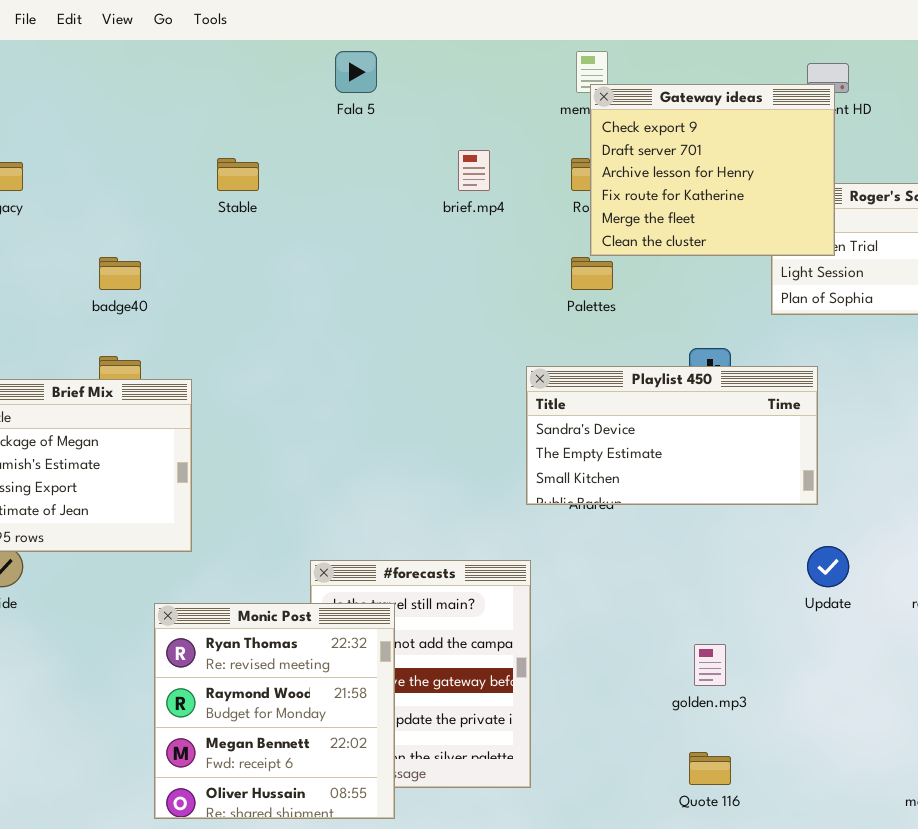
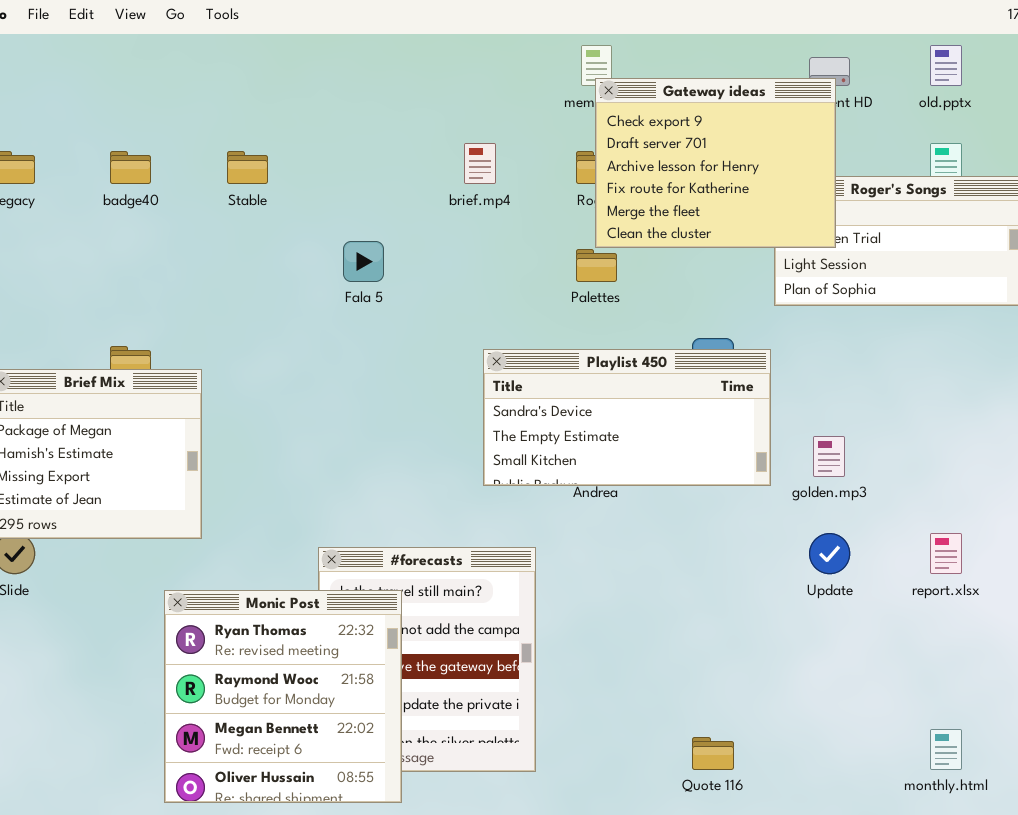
Fala 5: [335,51,377,93] -> [343,241,384,282], moved
badge40: [99,257,141,290] -> [110,151,151,184], moved
Playlist 450: [526,366,818,505] -> [483,349,771,486], moved
golden.mp3: [694,644,726,686] -> [813,436,845,477], moved

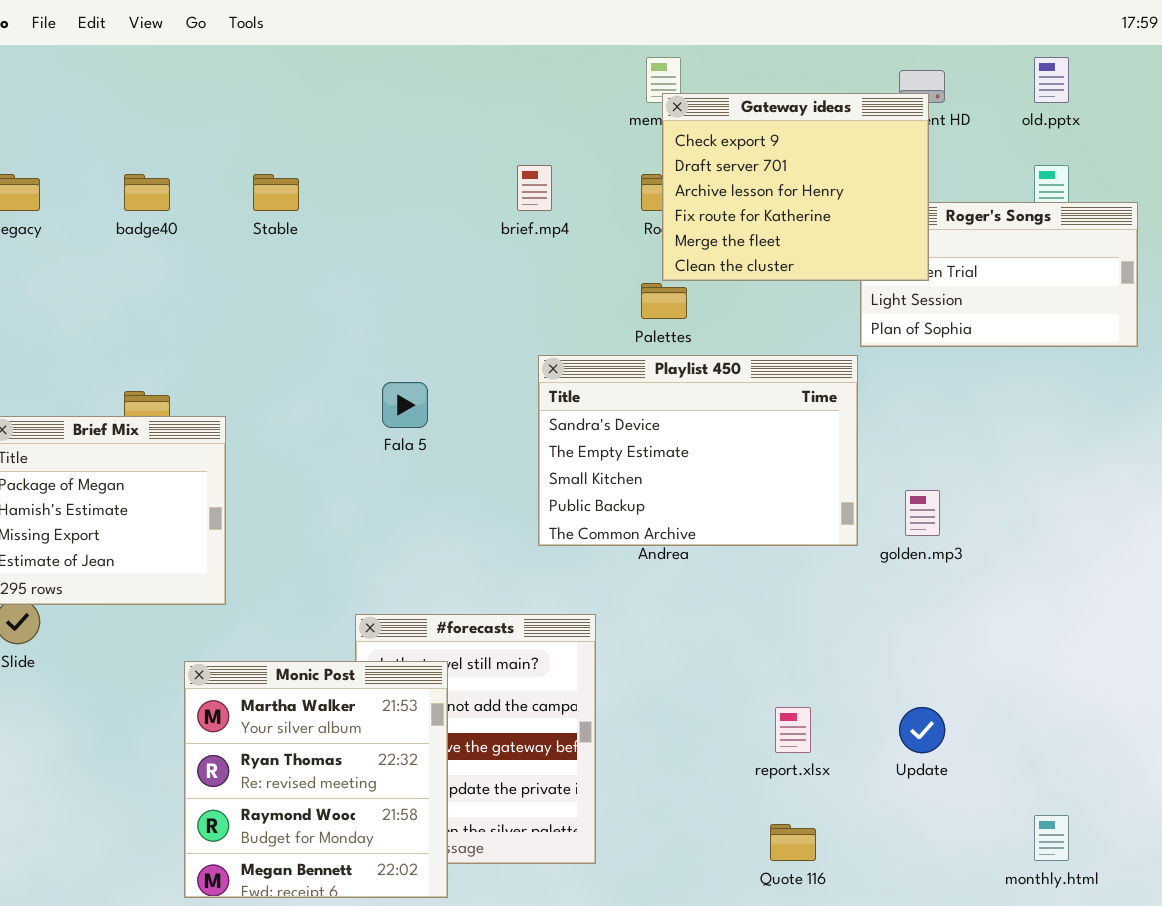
Fala 5: [343,241,384,282] -> [382,382,428,428], moved
Playlist 450: [483,349,771,486] -> [538,355,858,546], resized
Update: [809,533,850,574] -> [899,707,945,753], moved
report.xlsx: [930,533,962,574] -> [775,707,811,753], moved
Monic Post: [164,590,402,803] -> [184,661,448,898], scrolled up 1 row

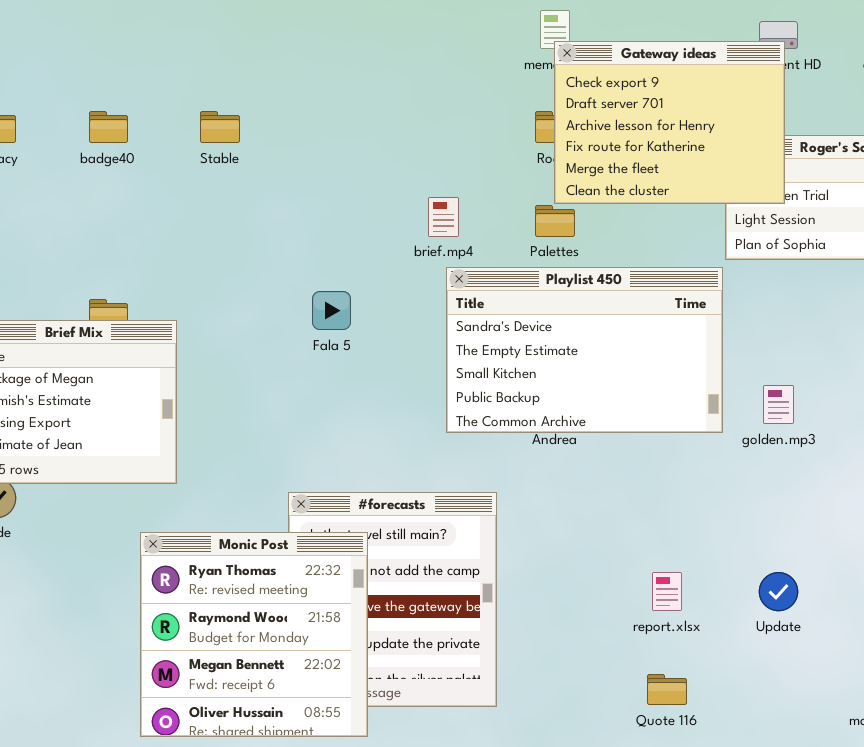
brief.mp4: [517,165,552,211] -> [428,197,459,237], moved
Monic Post: [184,661,448,898] -> [140,532,368,737], scrolled down 1 row

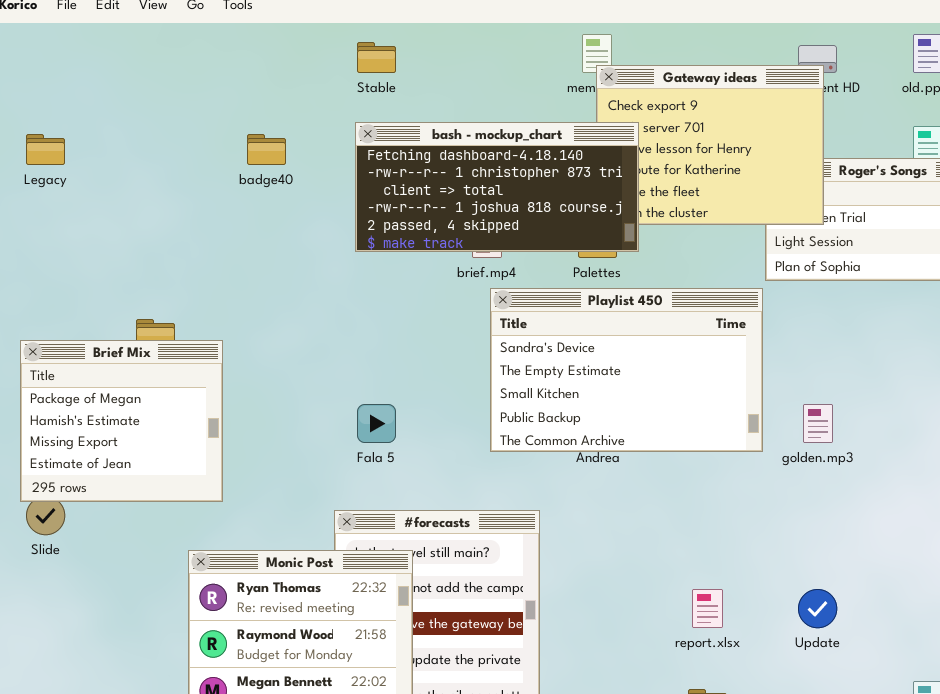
bash - mockup_chart: none -> [355,122,639,252], opened
badge40: [89,111,128,143] -> [247,134,286,165], moved
Stable: [200,111,240,143] -> [357,42,396,73], moved
Fala 5: [312,291,351,330] -> [357,404,396,443], moved

